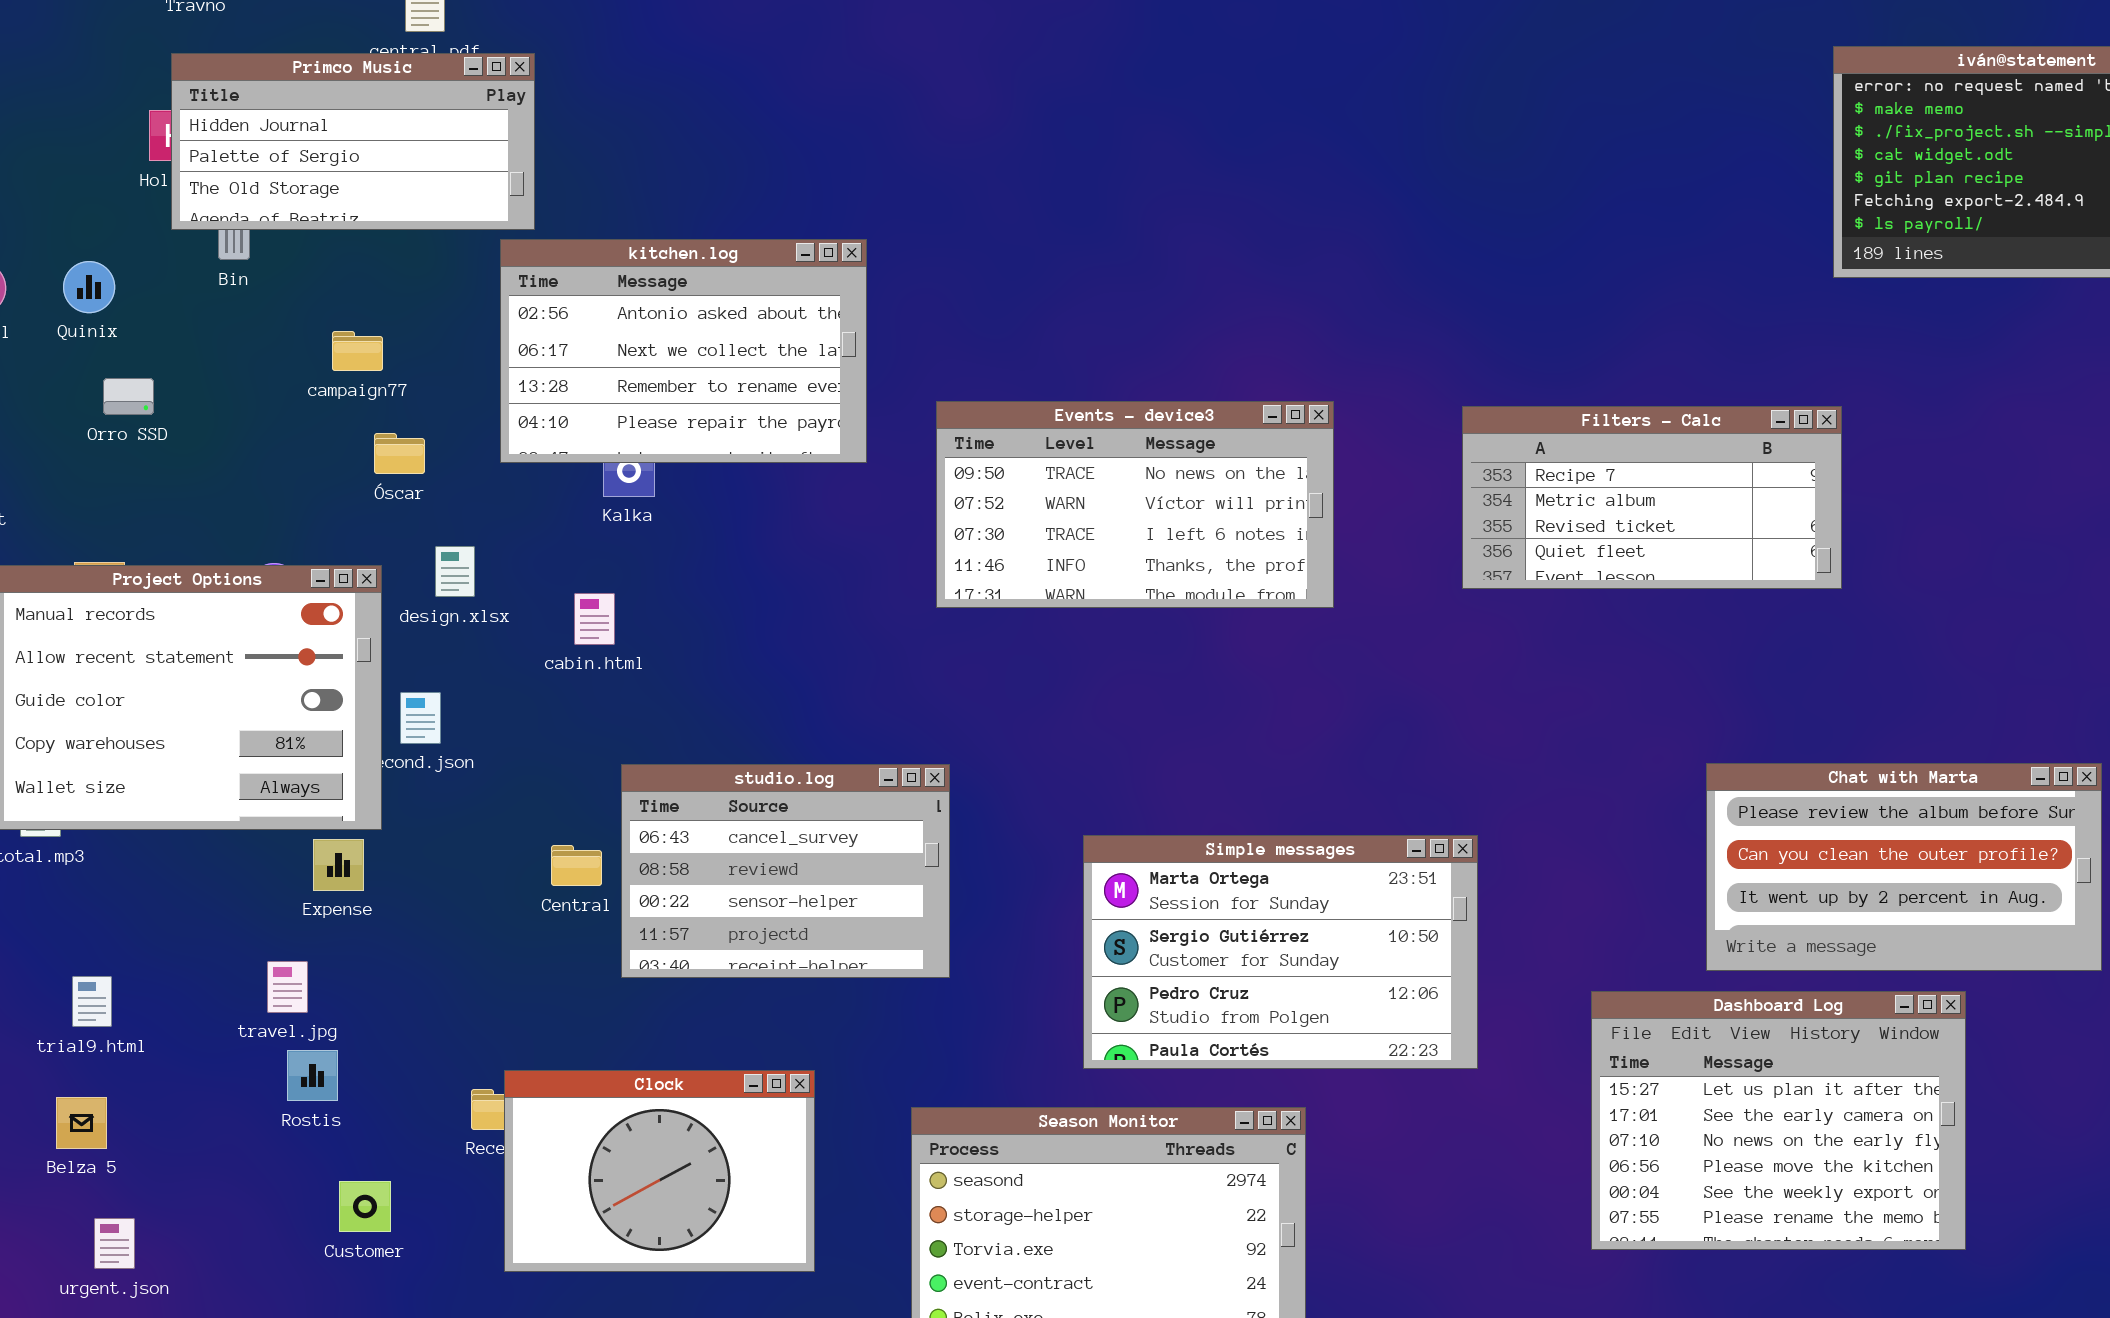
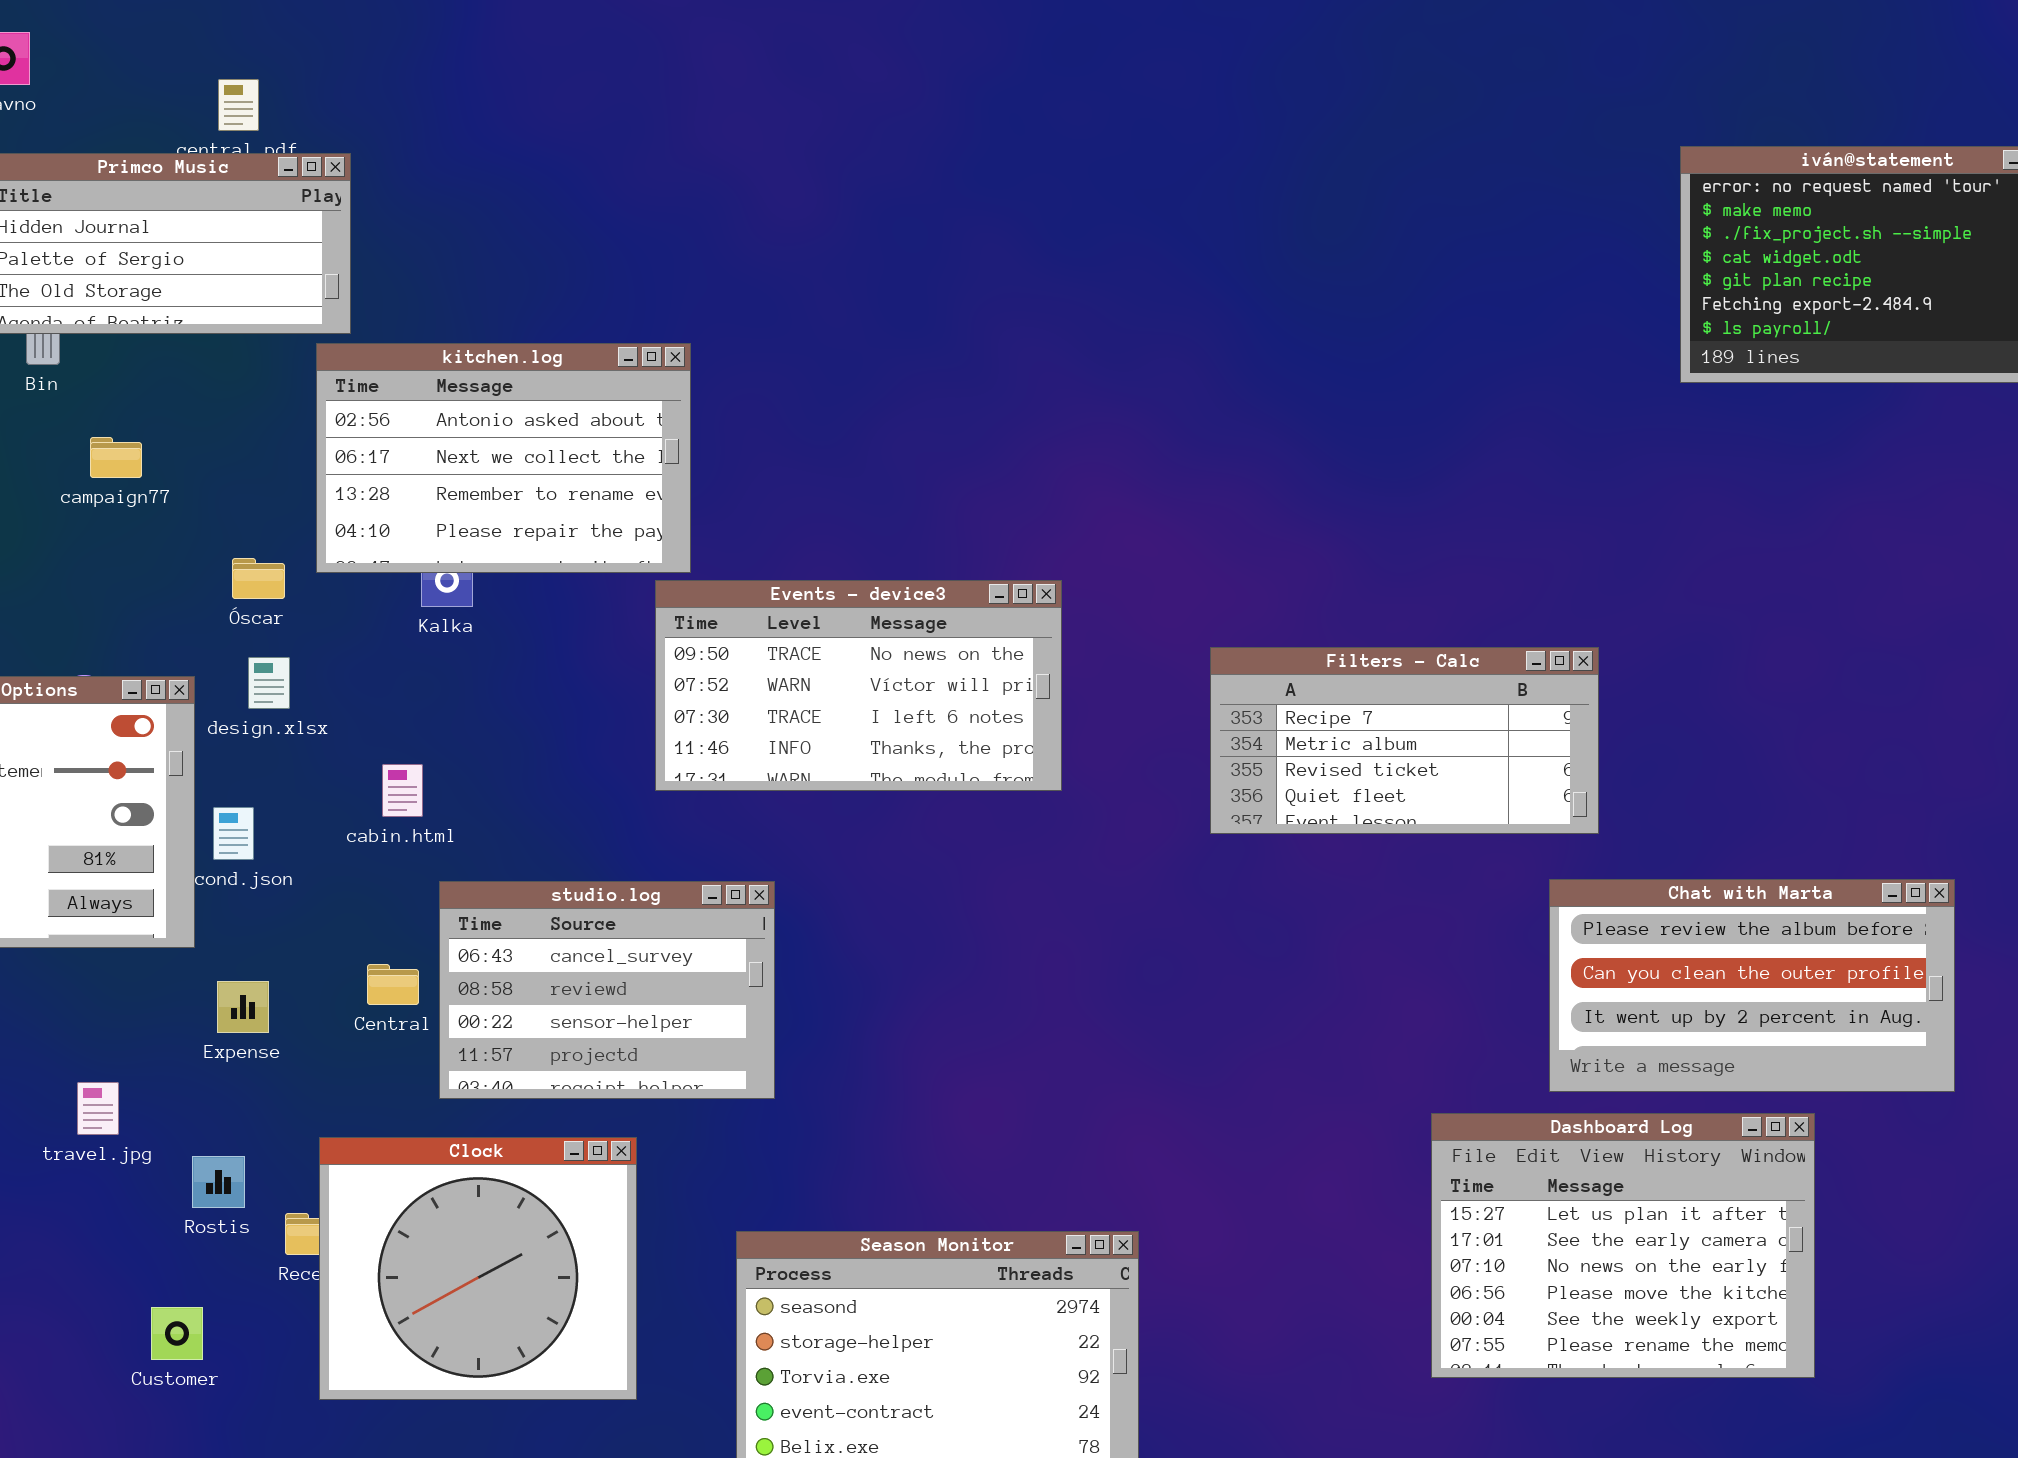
campaign77: [332,331,383,371] -> [90,437,142,478], moved
Events - device3: [936,401,1334,608] -> [655,580,1062,791], moved
Filters - Calc: [1462,406,1842,589] -> [1210,647,1599,834], moved
Óscar: [374,433,425,474] -> [232,558,285,599], moved
cabin.html: [574,593,615,645] -> [382,764,423,817], moved
Simple messages: [1083,835,1478,1069] -> none, closed
Expense: [313,839,364,891] -> [217,981,269,1033], moved
Rostis: [287,1050,338,1101] -> [192,1156,245,1208], moved
Clock: [504,1070,815,1272] -> [319,1137,637,1400], resized

